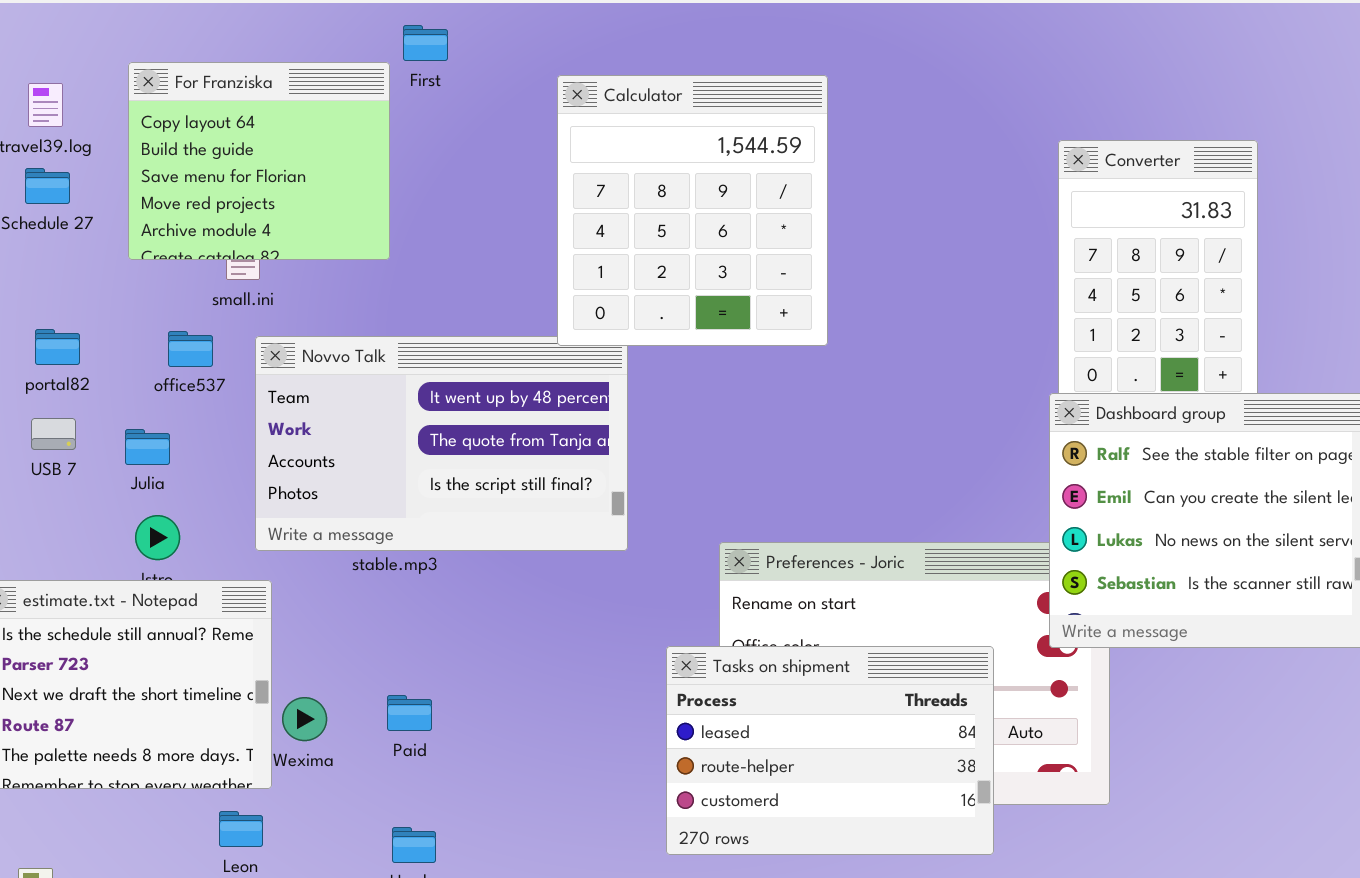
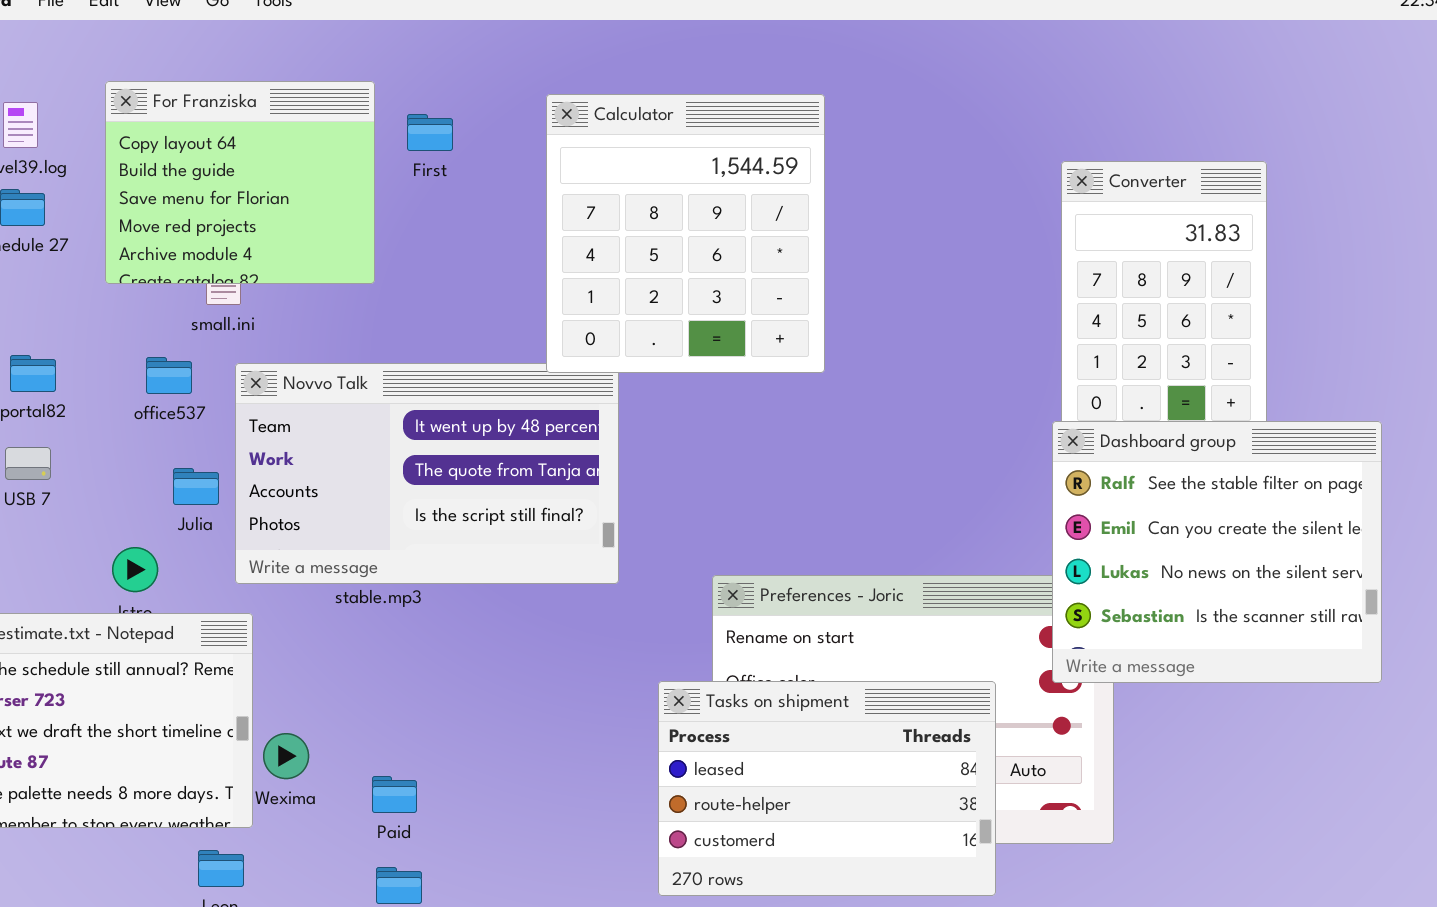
First: [403,25,448,61] -> [407,114,453,151], moved
Julia: [125,429,170,465] -> [173,468,219,505], moved
Paid: [387,695,432,731] -> [372,776,417,813], moved

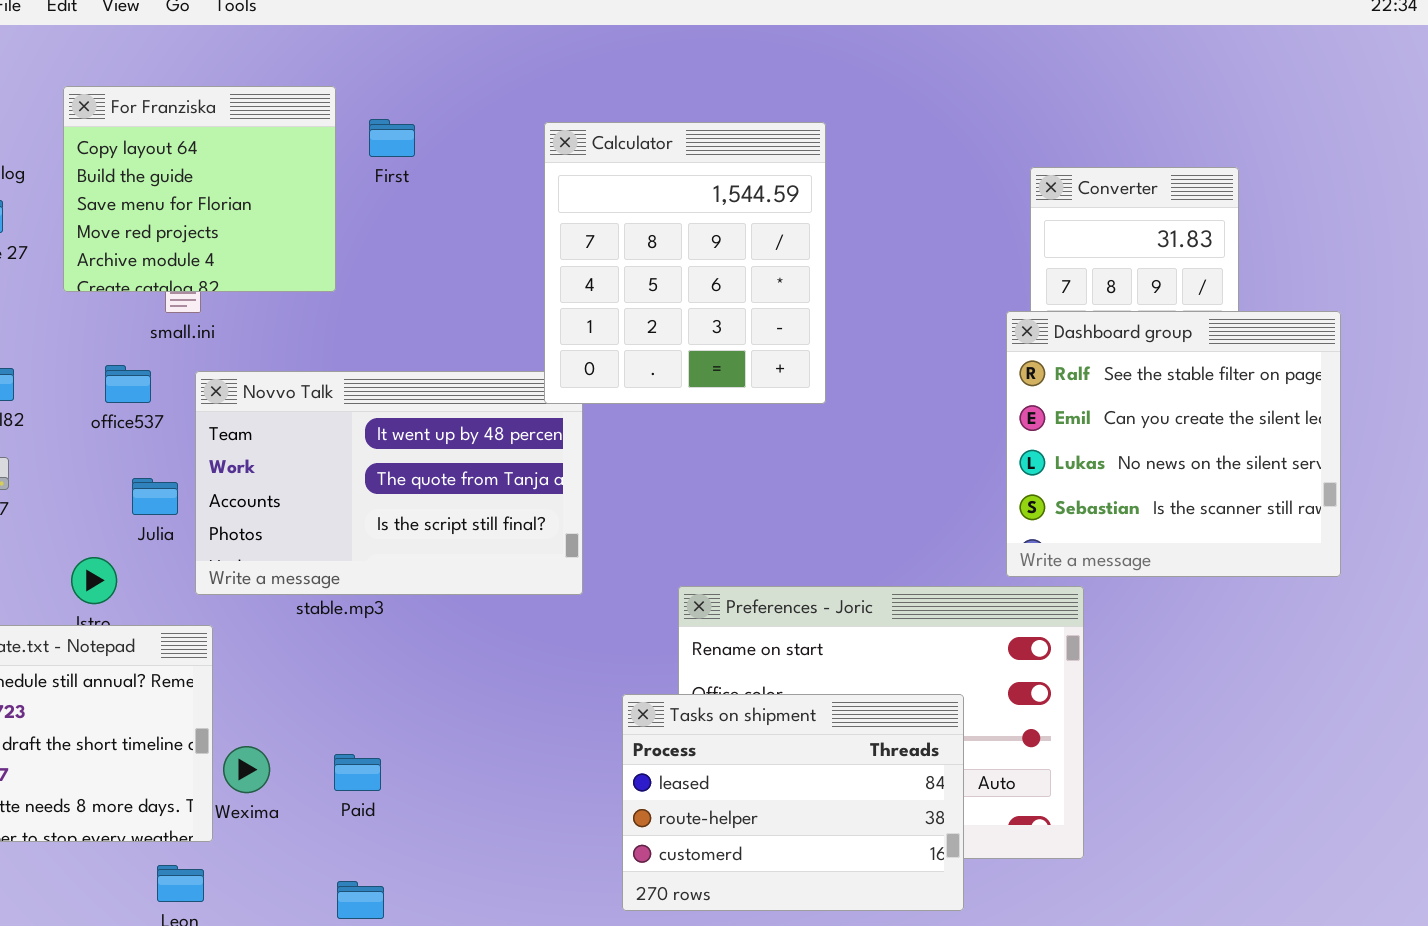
Calculator: [546,94,825,373] -> [544,122,826,404], moved
Dashboard group: [1052,421,1382,683] -> [1006,311,1341,577], moved
Paid: [372,776,417,813] -> [334,754,381,791], moved

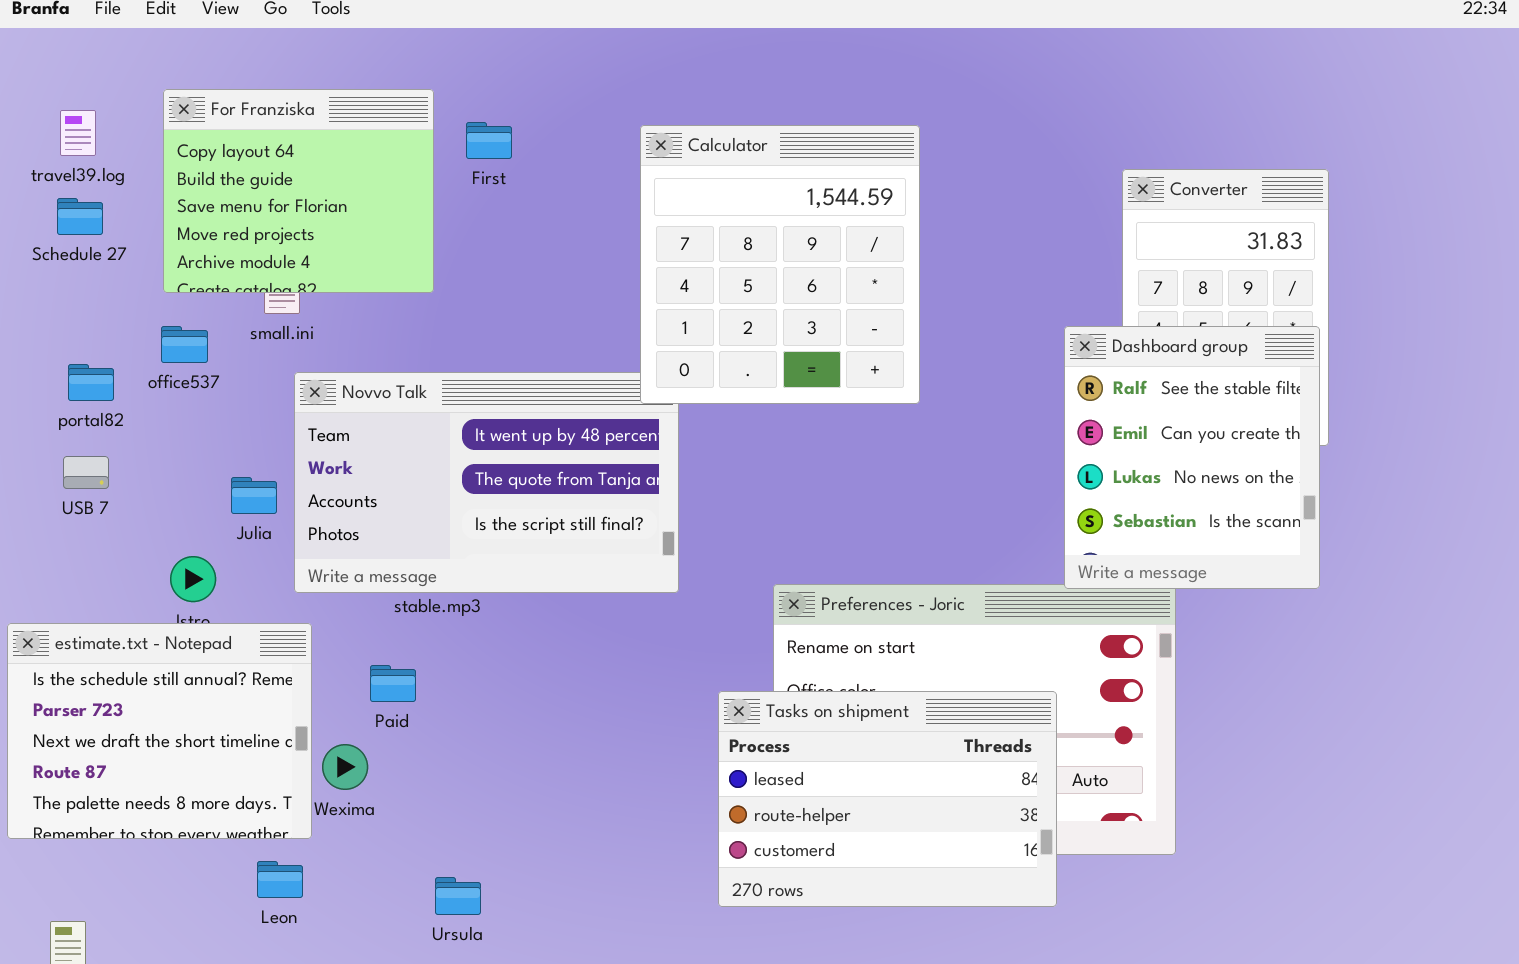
Dashboard group: [1006,311,1341,577] -> [1064,326,1320,589], moved, resized
office537: [105,365,151,403] -> [161,326,208,363], moved
Paid: [334,754,381,791] -> [370,665,416,702], moved

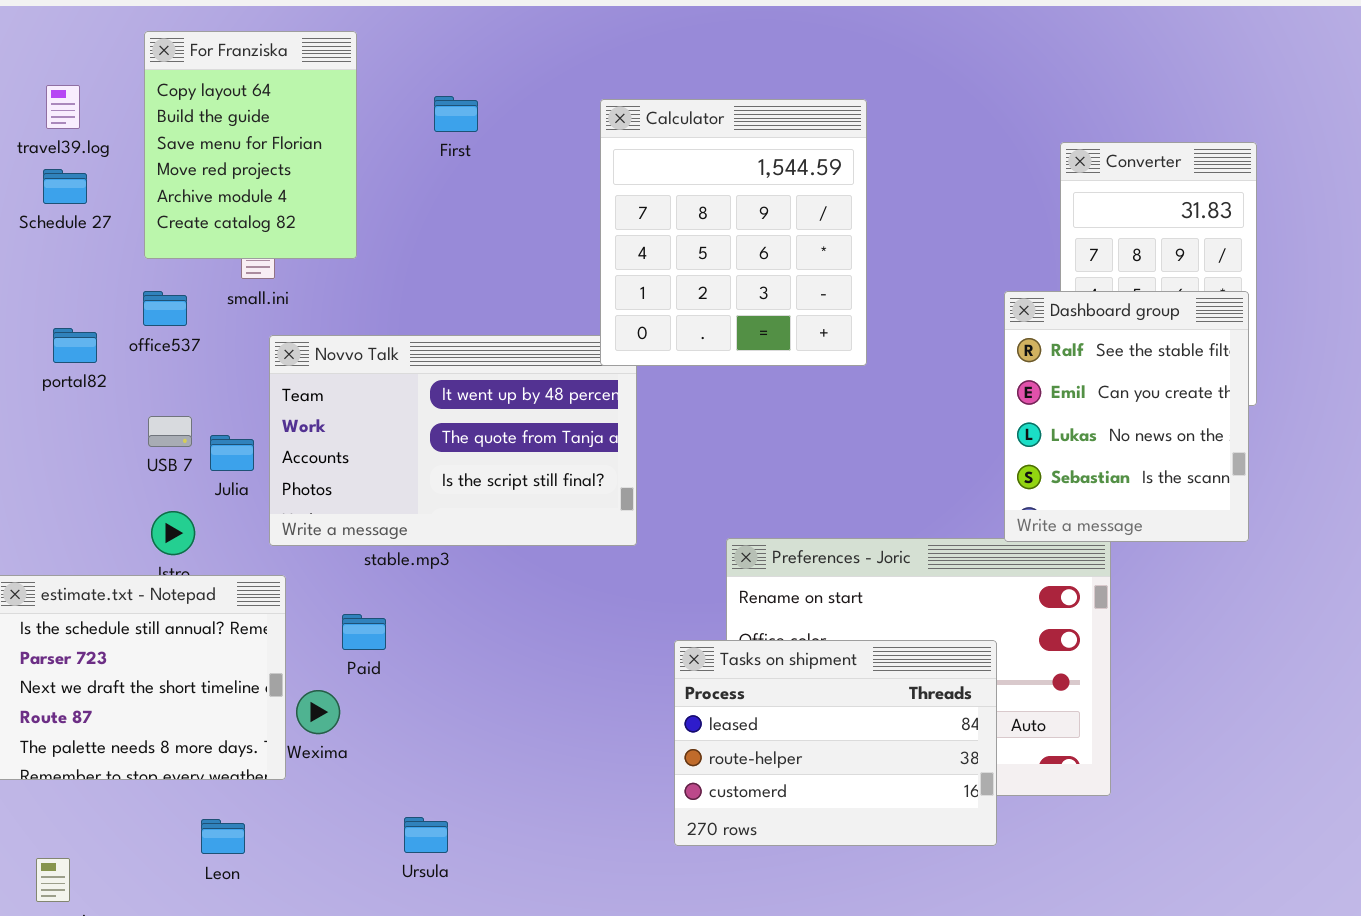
For Franziska: [163,89,434,293] -> [144,31,357,259], resized
USB 7: [63,456,109,489] -> [148,416,192,447], moved
Leon: [257,861,303,898] -> [201,819,245,854], moved

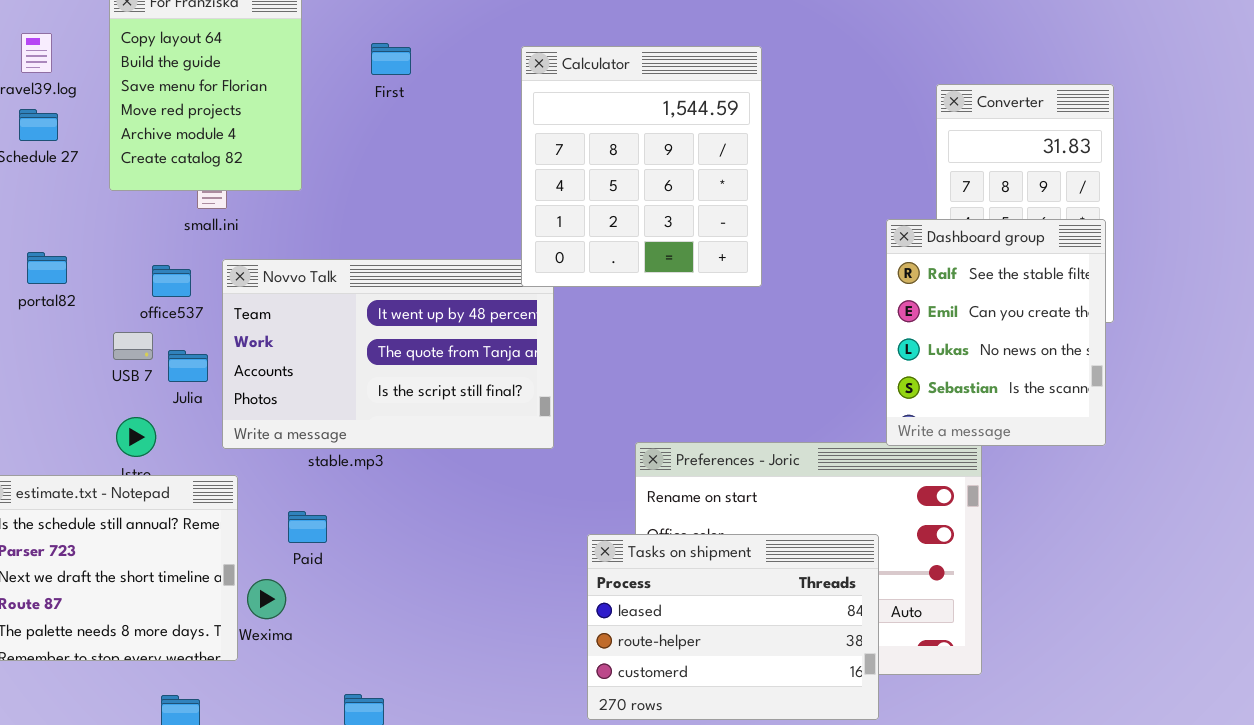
office537: [143,291,187,326] -> [152,265,191,297], moved

